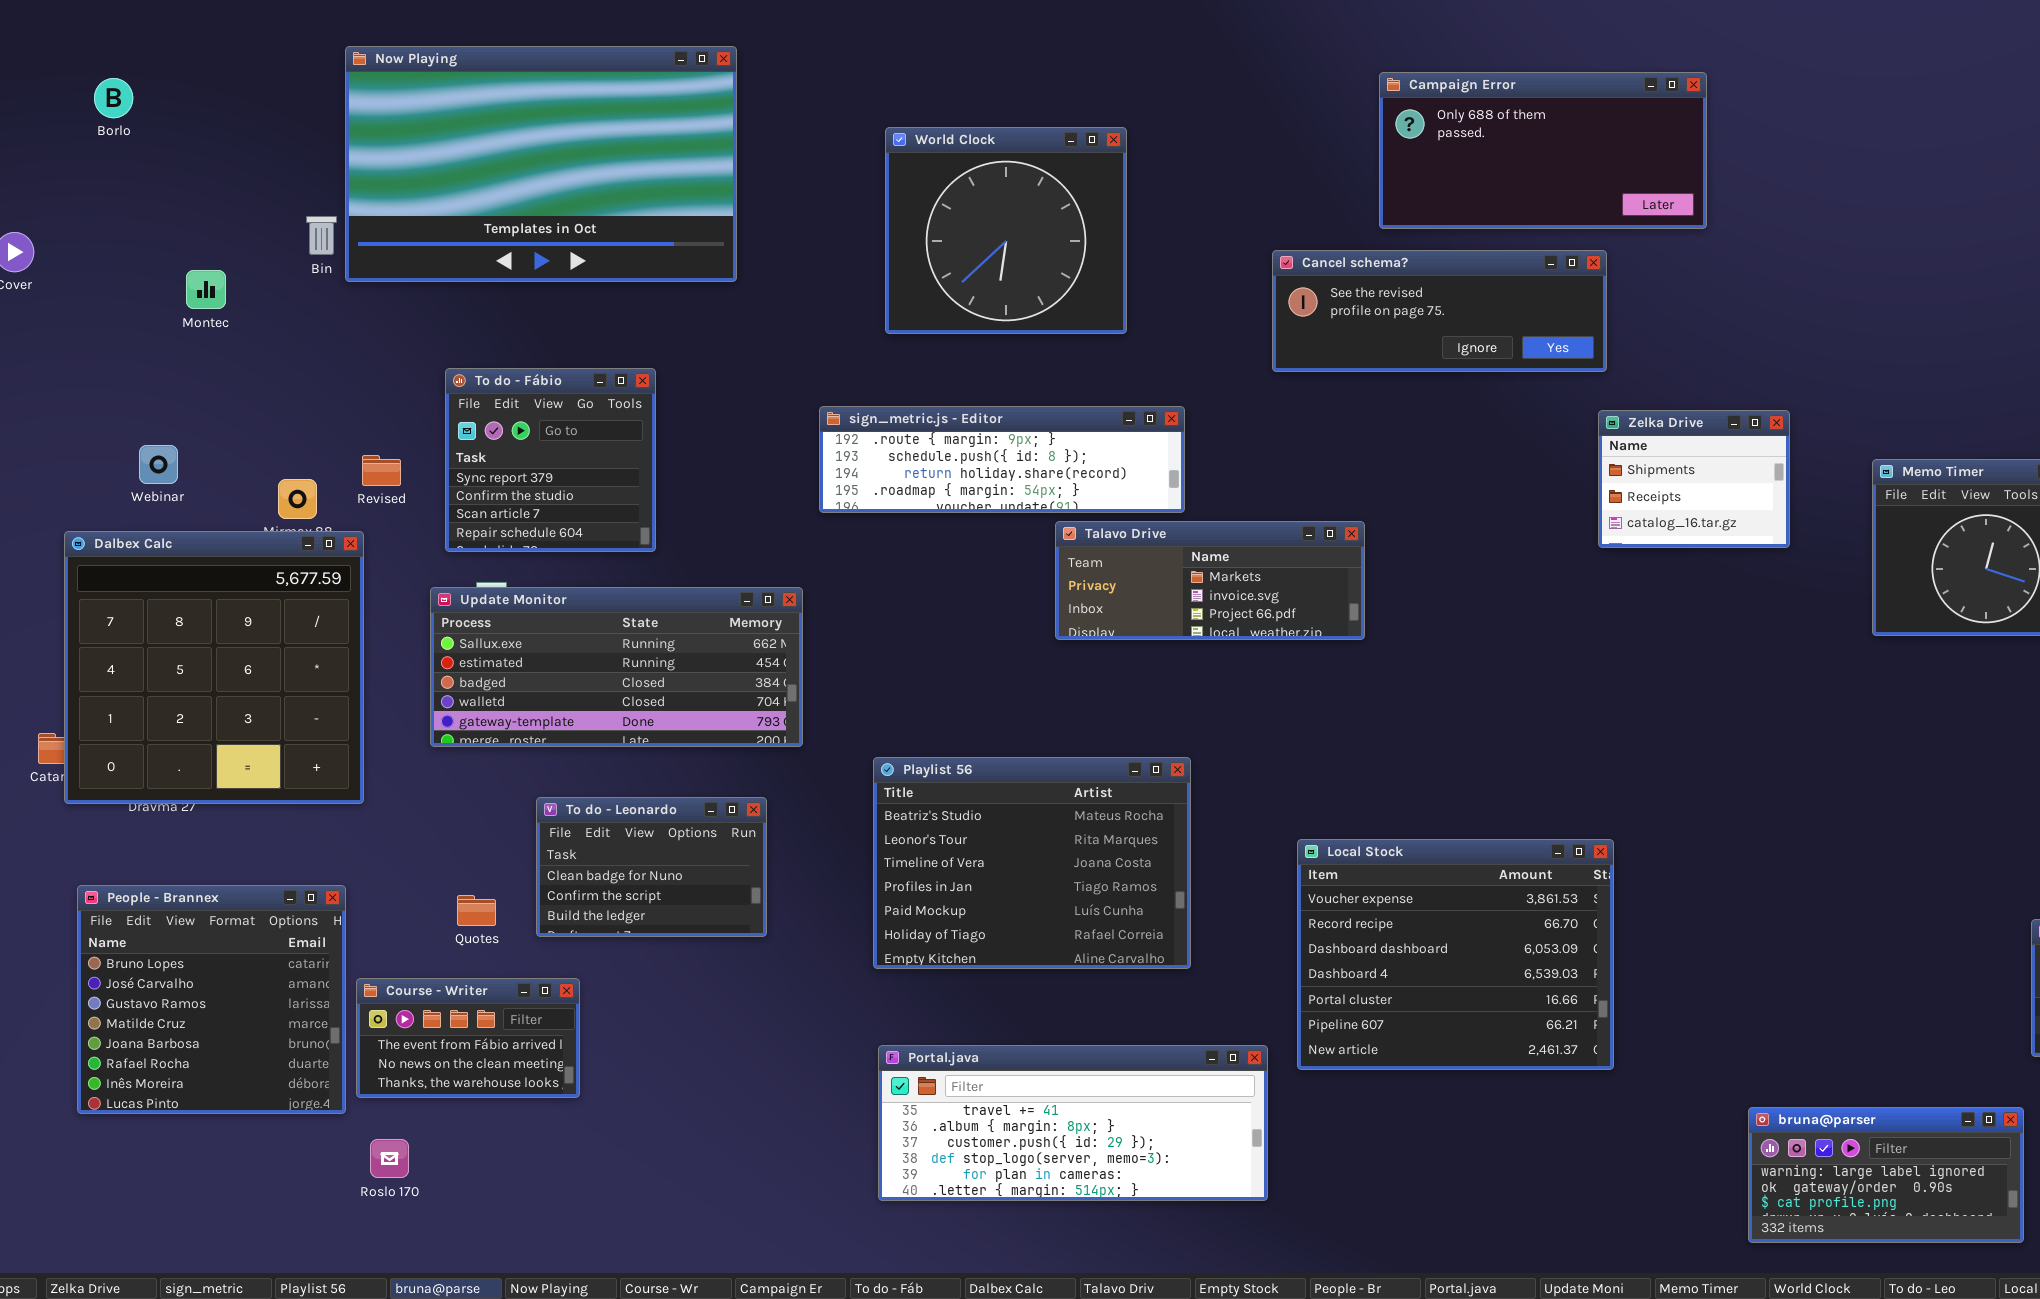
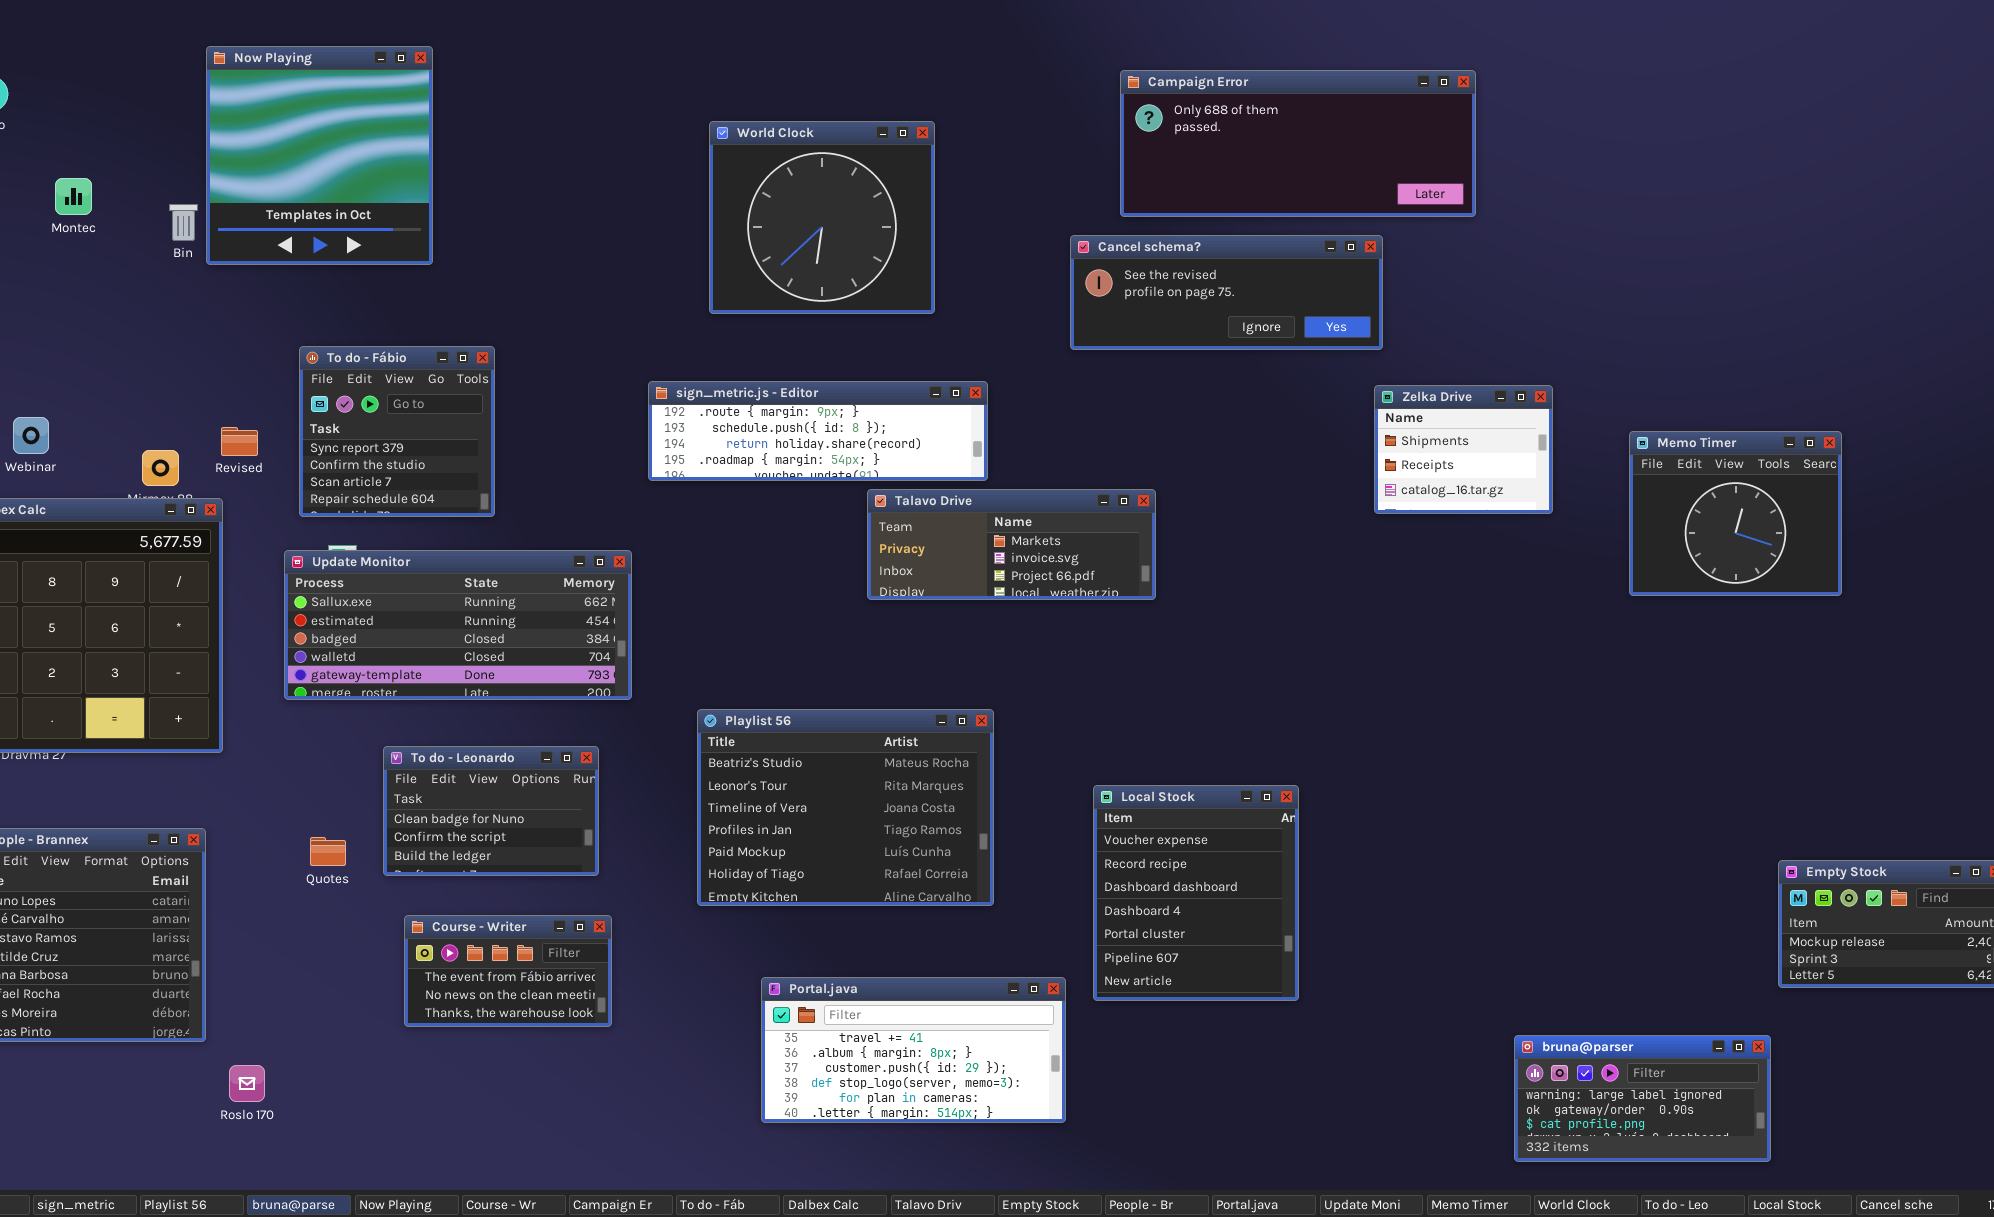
Now Playing: [345,46,737,282] -> [206,46,433,265], resized
Campaign Error: [1379,72,1707,229] -> [1120,70,1476,217], resized
Montec: [186,270,226,309] -> [55,178,92,215], moved
Local Stock: [1297,839,1614,1070] -> [1093,785,1299,1001], resized
Course - Writer: [356,978,580,1098] -> [404,915,612,1027], moved
Portal.java: [878,1045,1268,1201] -> [761,977,1066,1123], resized

